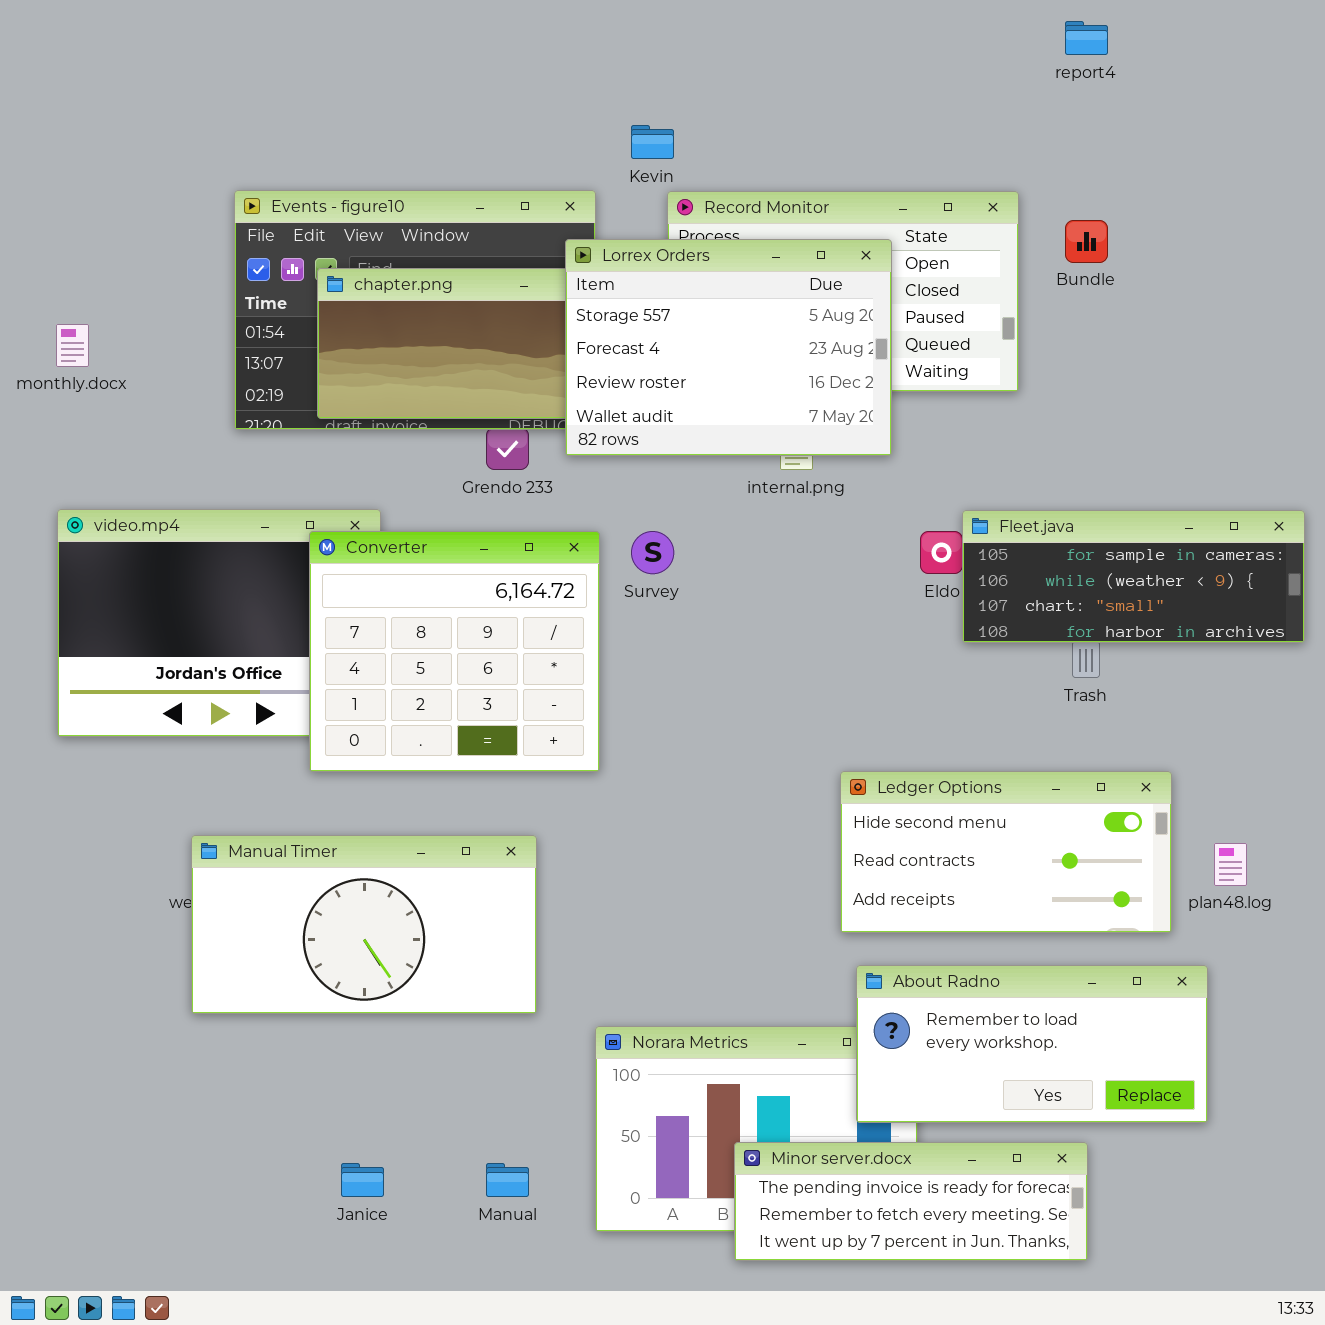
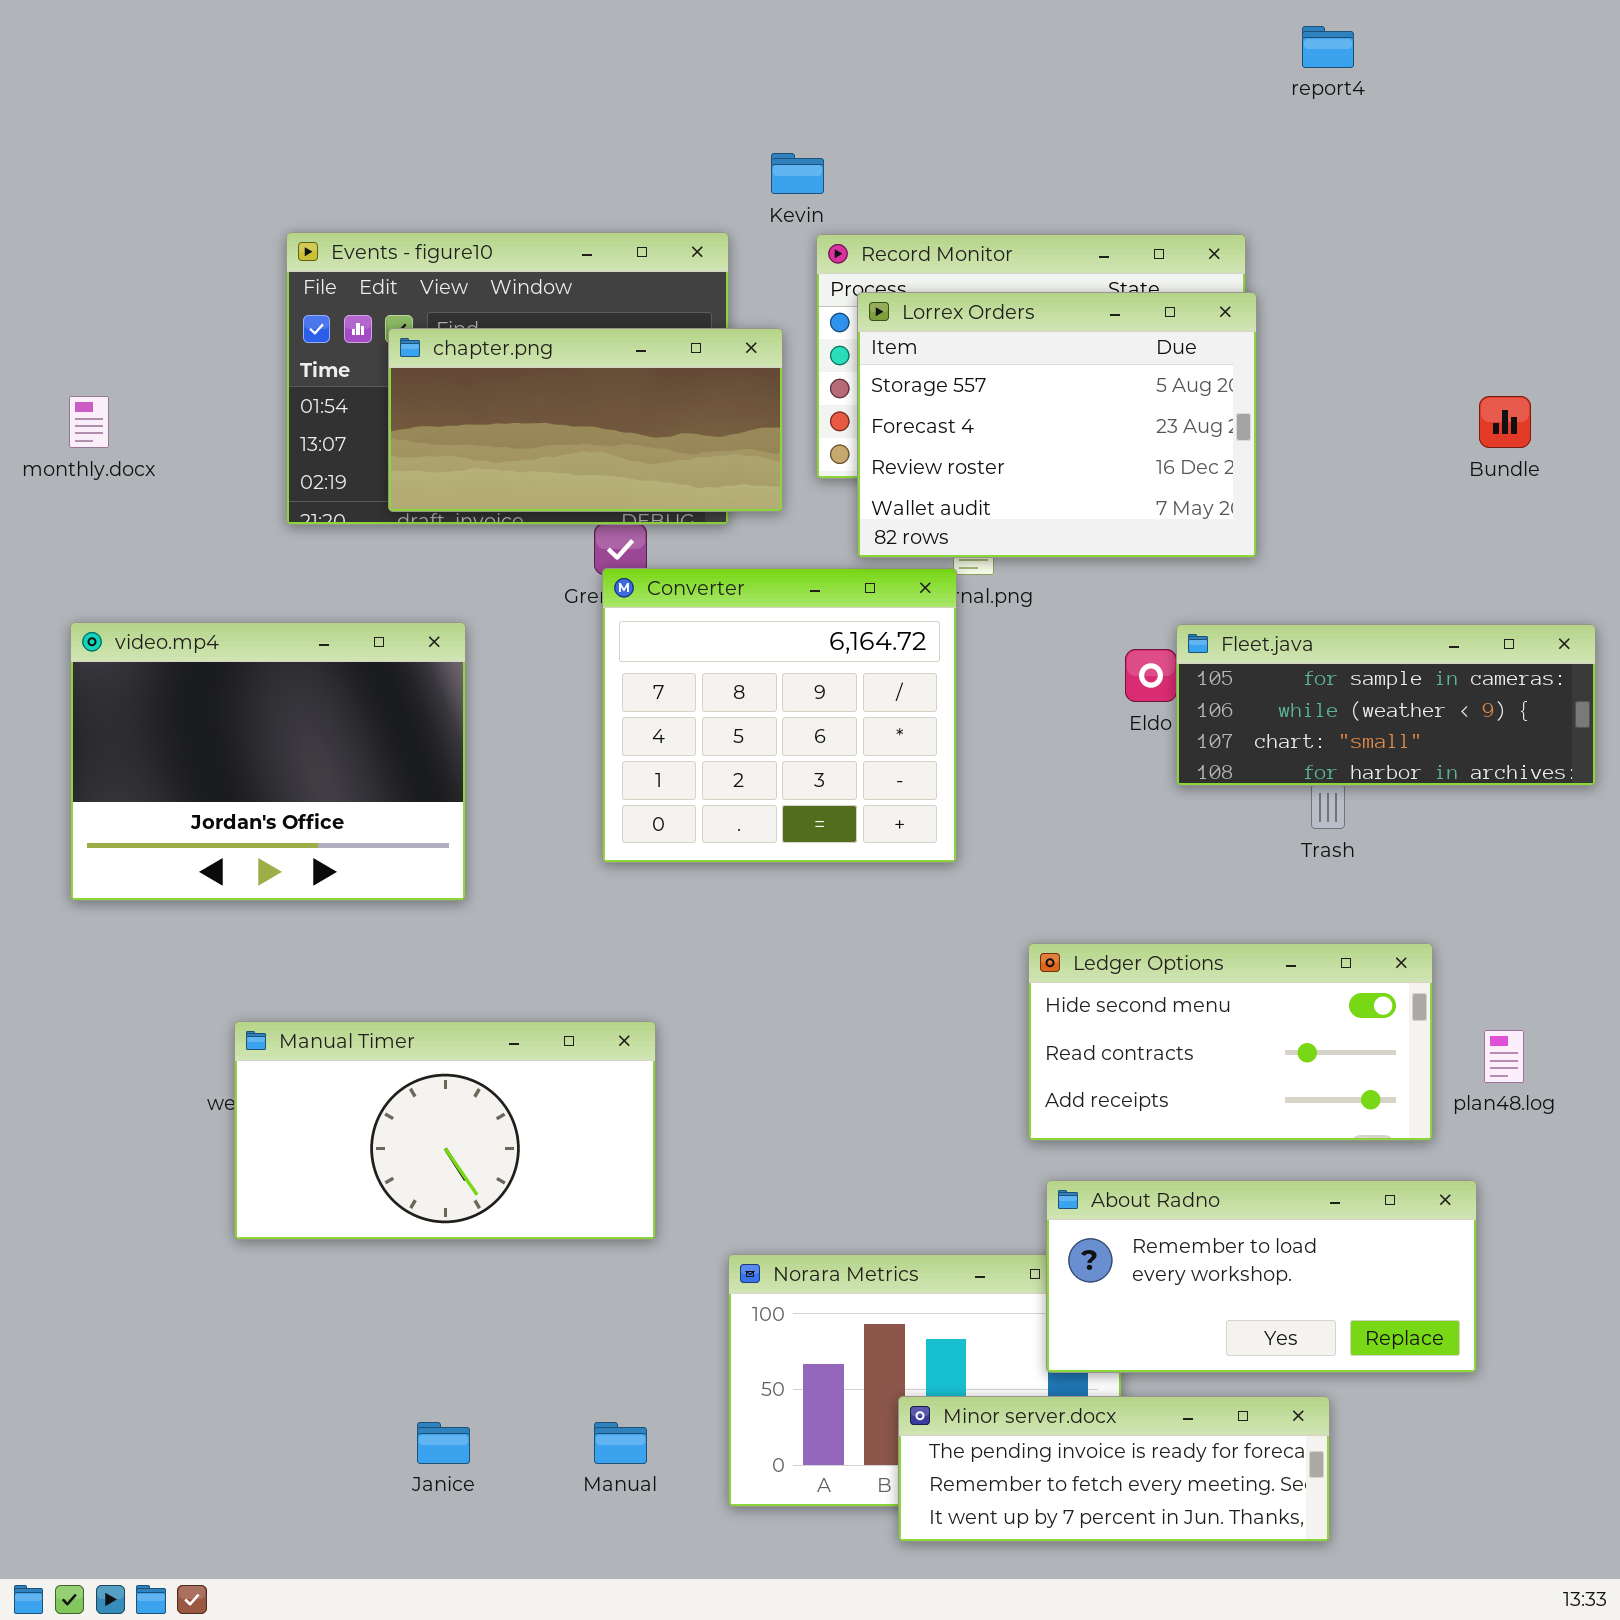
Bundle: [1065,220,1108,263] -> [1479,396,1531,448], moved
Lorrex Orders: [565,239,892,456] -> [857,292,1257,558], moved
Converter: [309,531,600,772] -> [602,568,957,863], moved

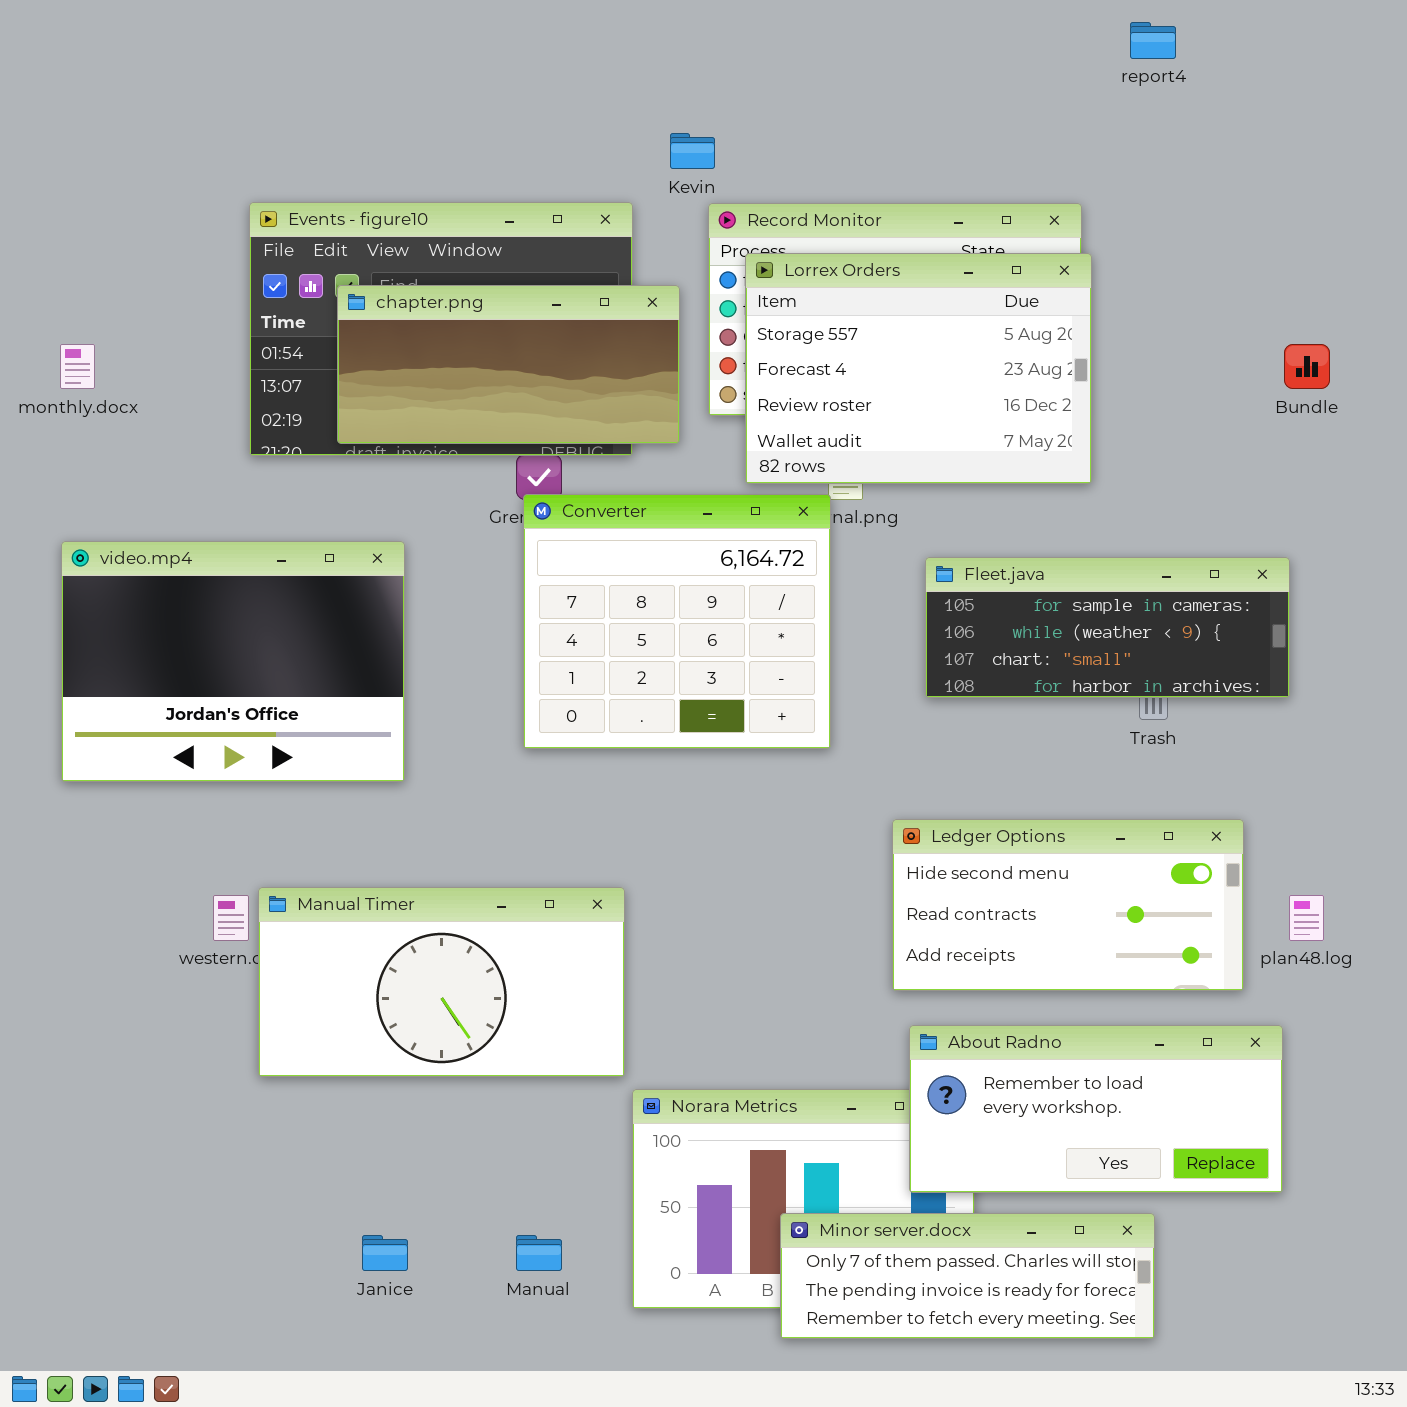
Fleet.java: [1176,624,1596,786] -> [925,557,1290,698], moved
Manual Timer: [234,1021,656,1240] -> [258,887,625,1077], moved
Minor server.docx: [898,1396,1330,1542] -> [780,1213,1155,1339], scrolled up 1 row

